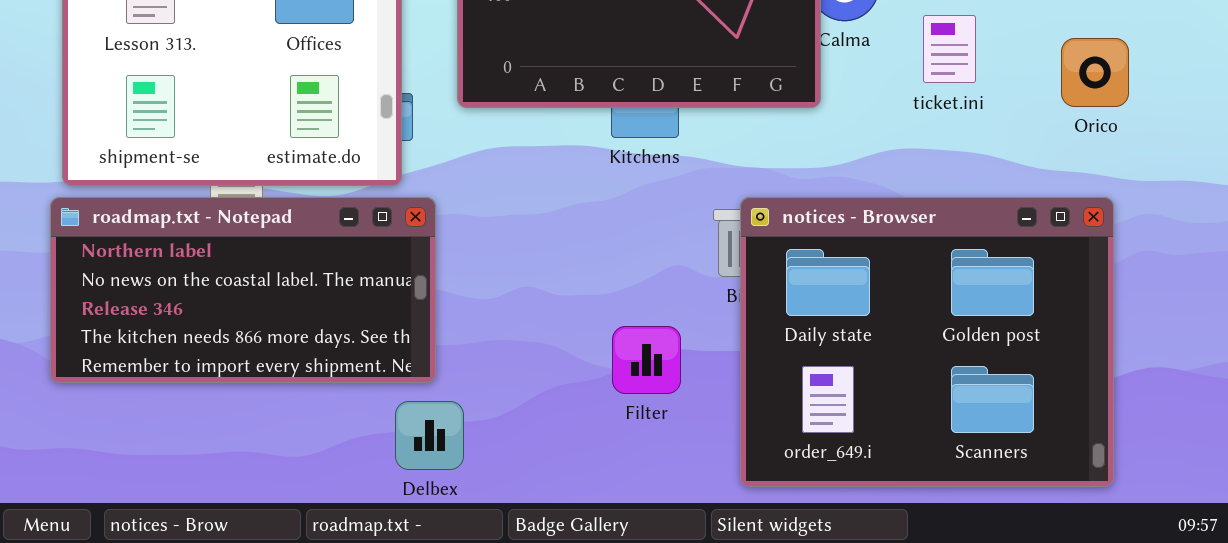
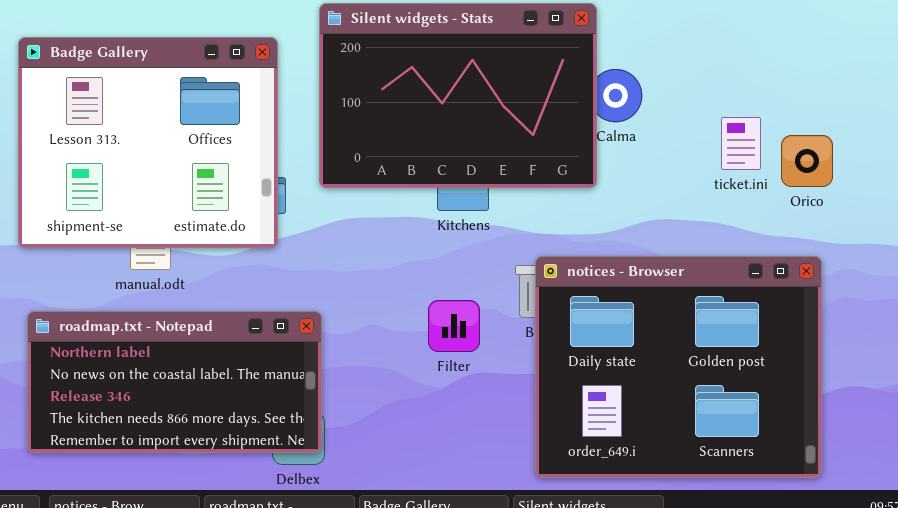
ticket.ini: [923,15,976,83] -> [721,117,761,170], moved
roadmap.txt - Notepad: [50,197,436,383] -> [27,311,322,453], moved
Filter: [612,326,681,394] -> [428,300,480,352], moved

